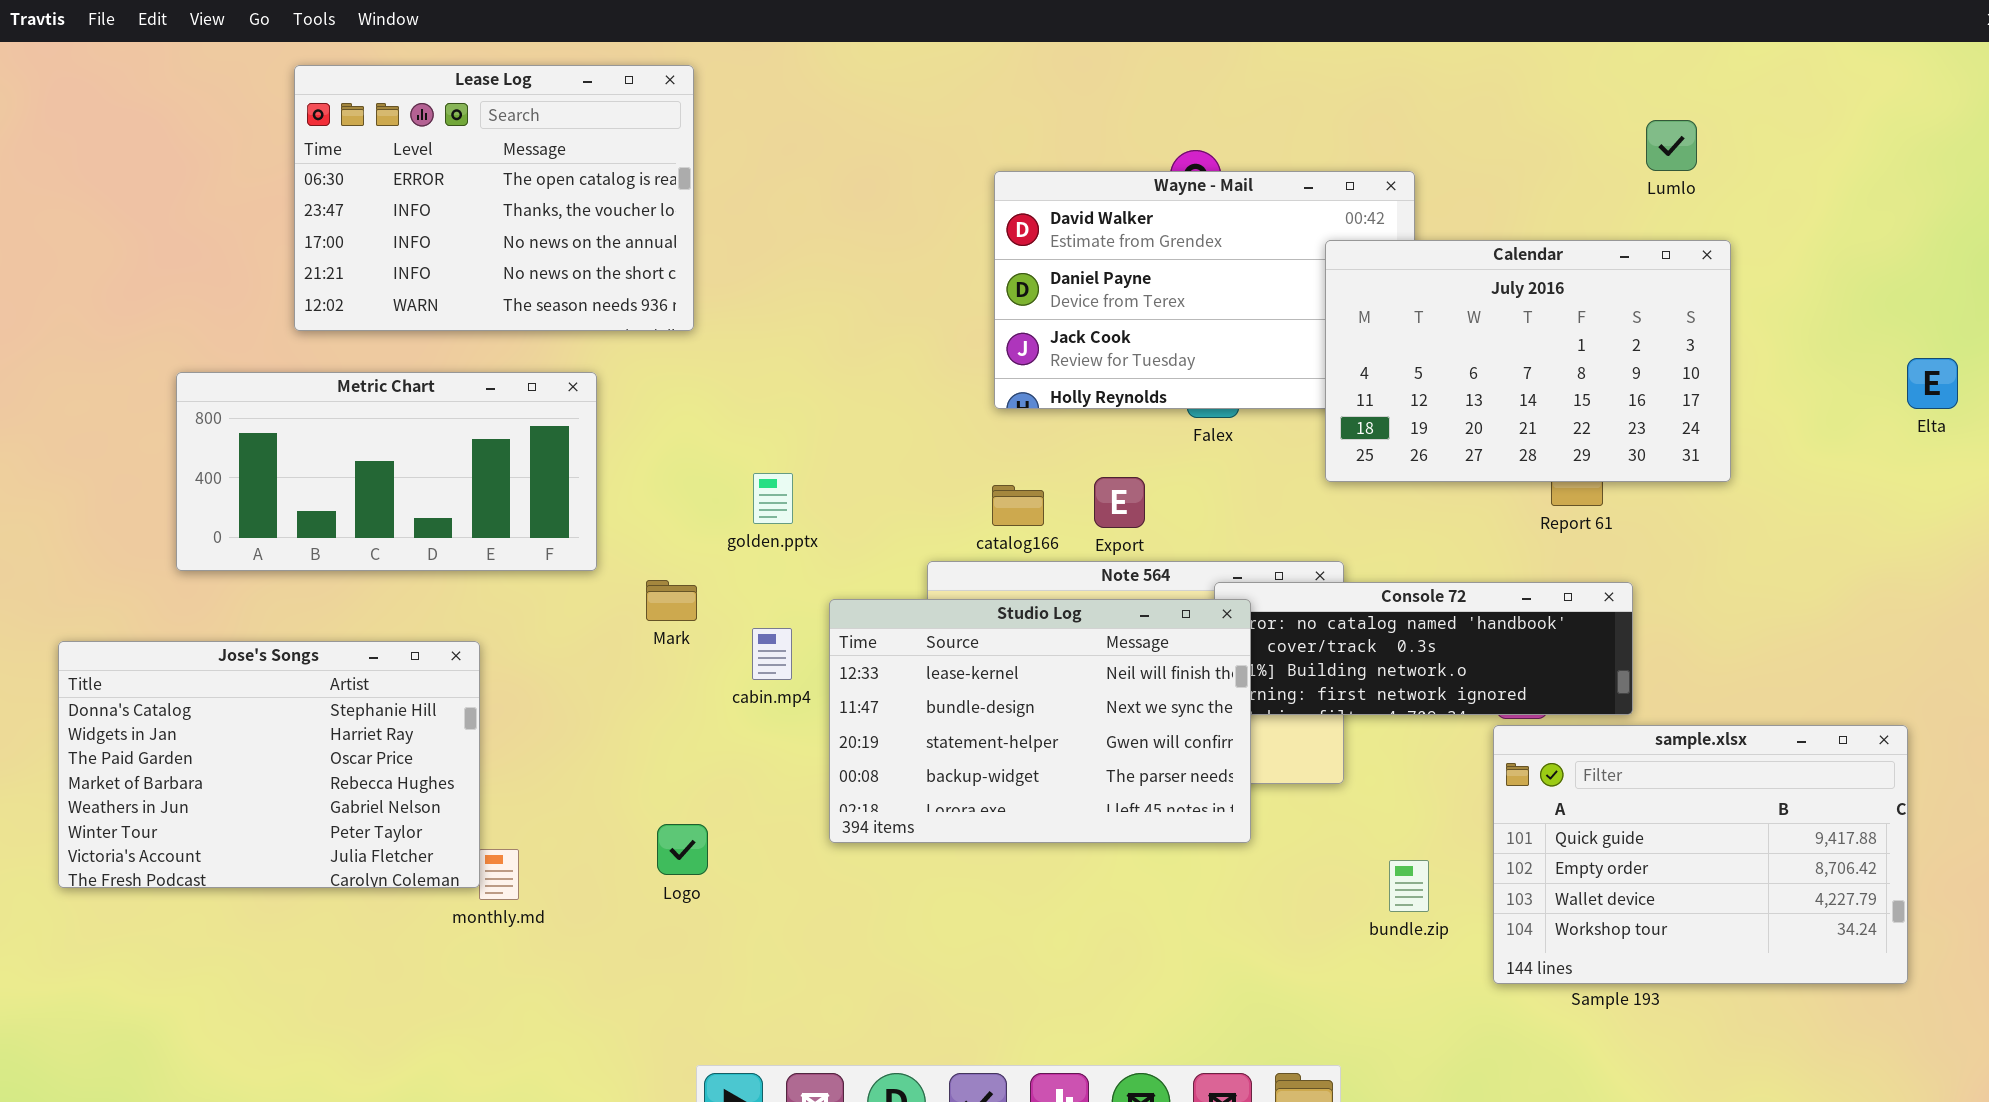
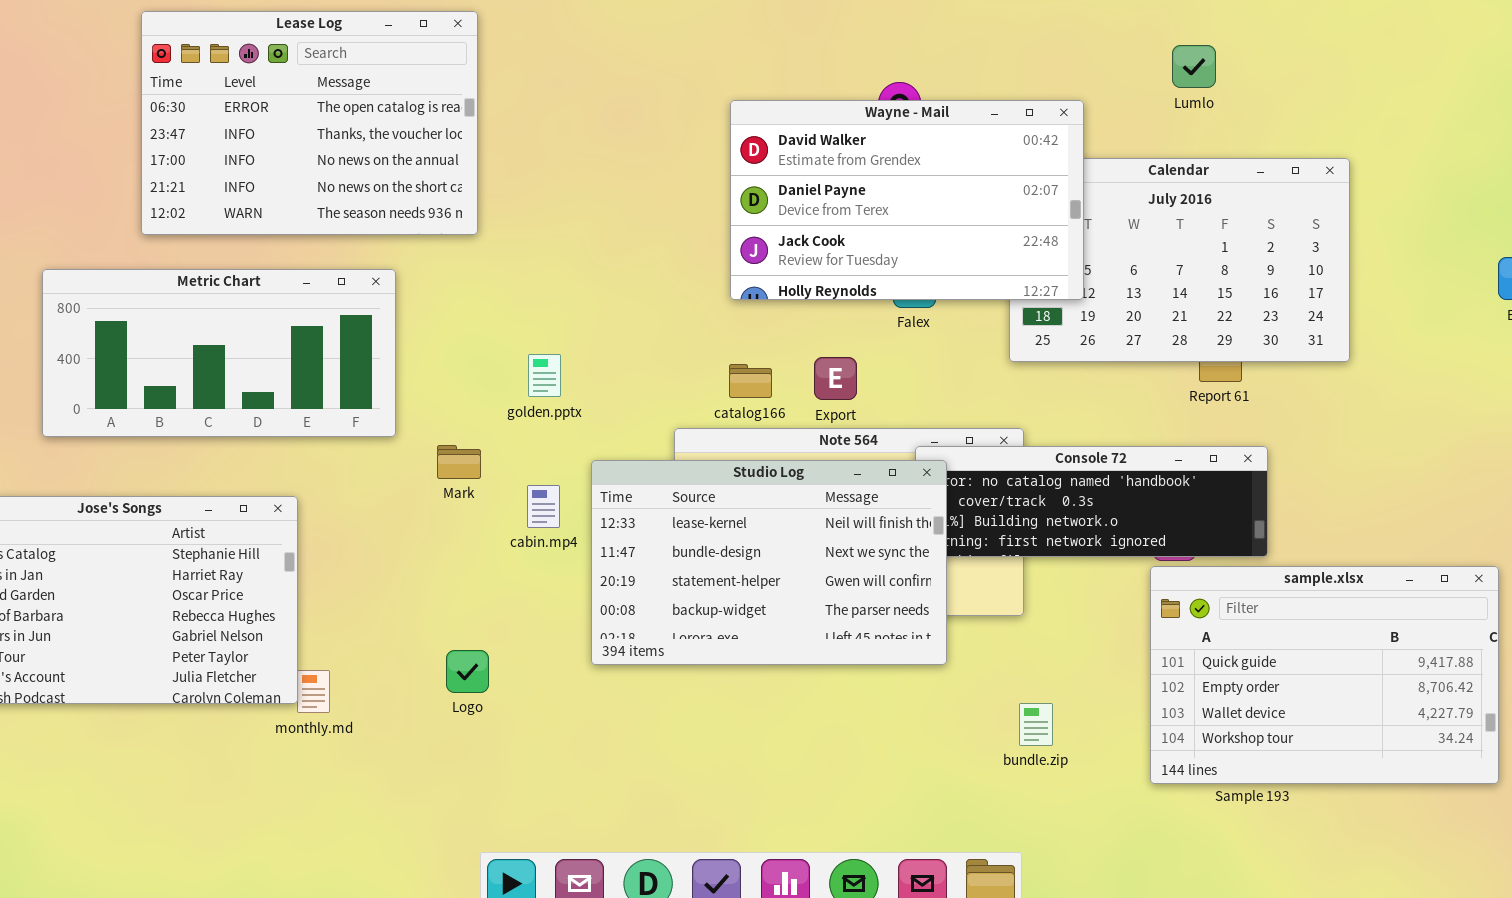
Lumlo: [1646,120,1697,171] -> [1172,45,1216,88], moved
Wayne - Mail: [994,171,1415,409] -> [730,100,1084,300], raised
bundle.zip: [1389,860,1429,912] -> [1019,703,1053,746], moved

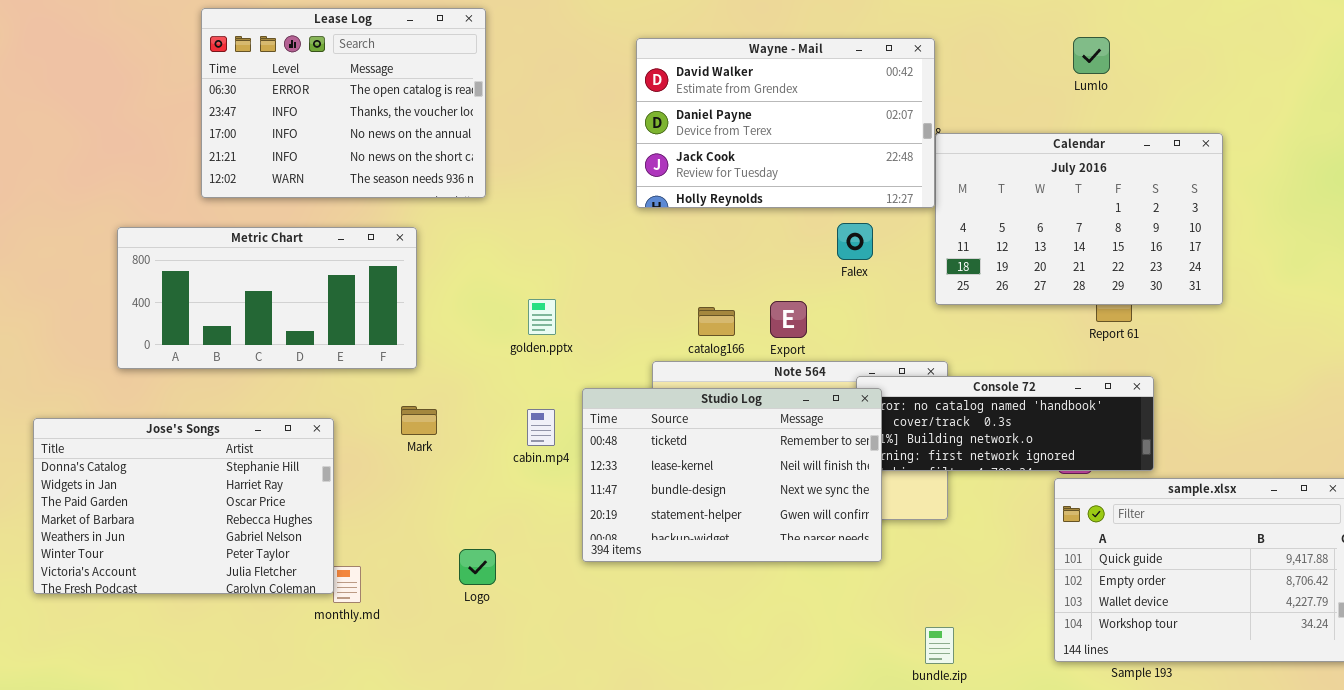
Wayne - Mail: [730,100,1084,300] -> [636,38,935,208], moved
Mark: [437,445,481,479] -> [401,406,437,435], moved
Studio Log: [591,460,947,665] -> [582,388,882,562], scrolled up 1 row
bundle.zip: [1019,703,1053,746] -> [925,627,954,664], moved

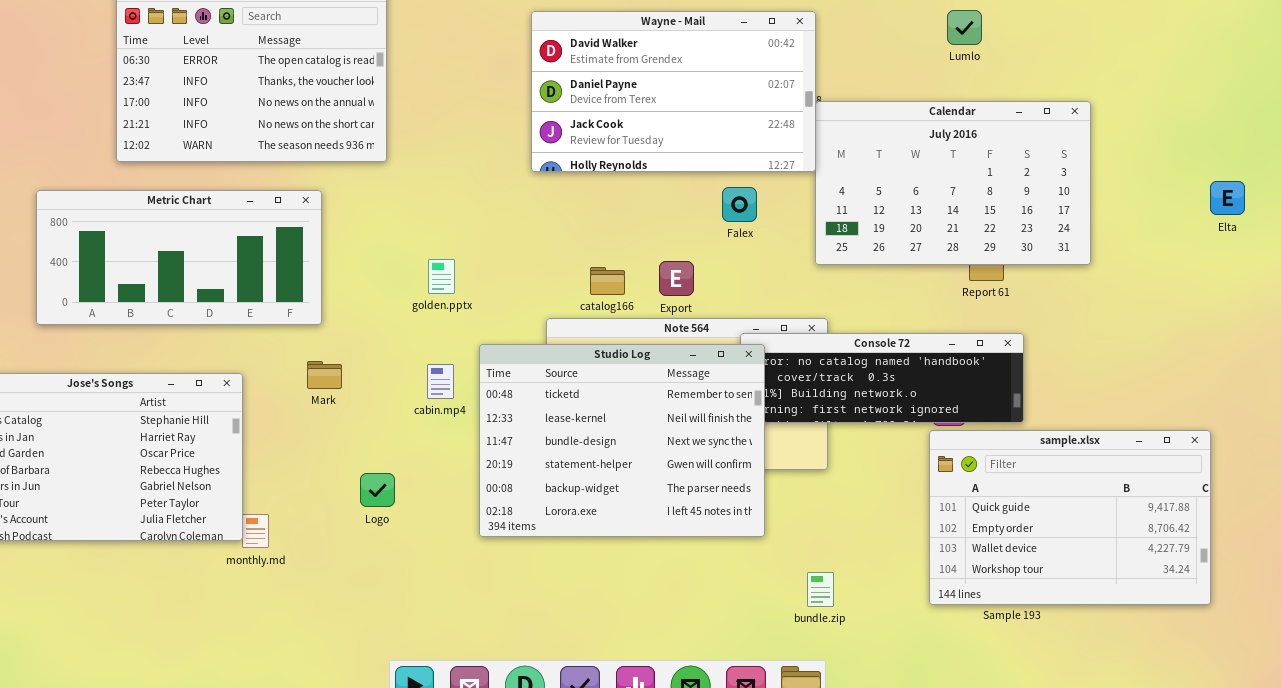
Studio Log: [582,388,882,562] -> [479,344,765,537], resized
Logo: [459,549,496,585] -> [360,473,395,507], moved

